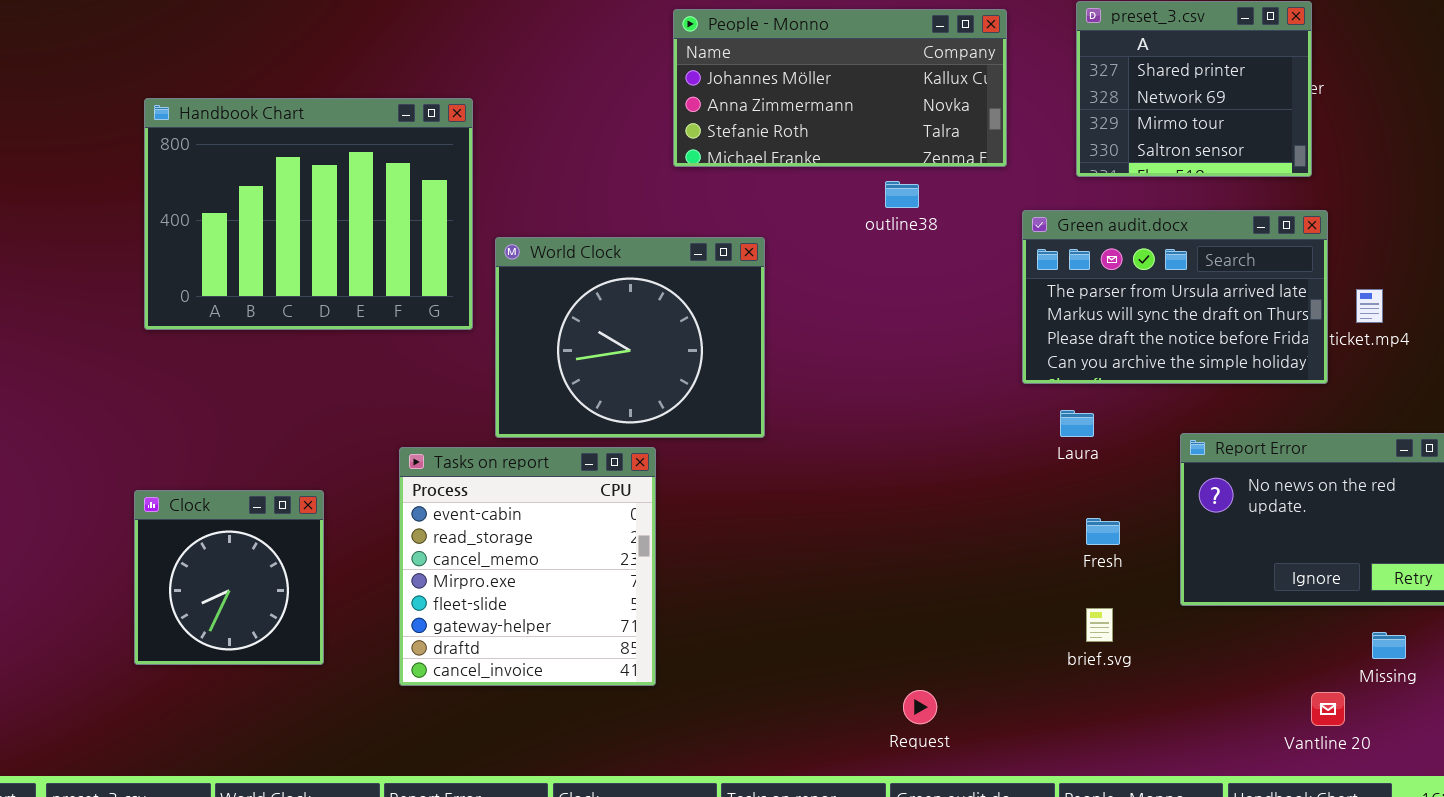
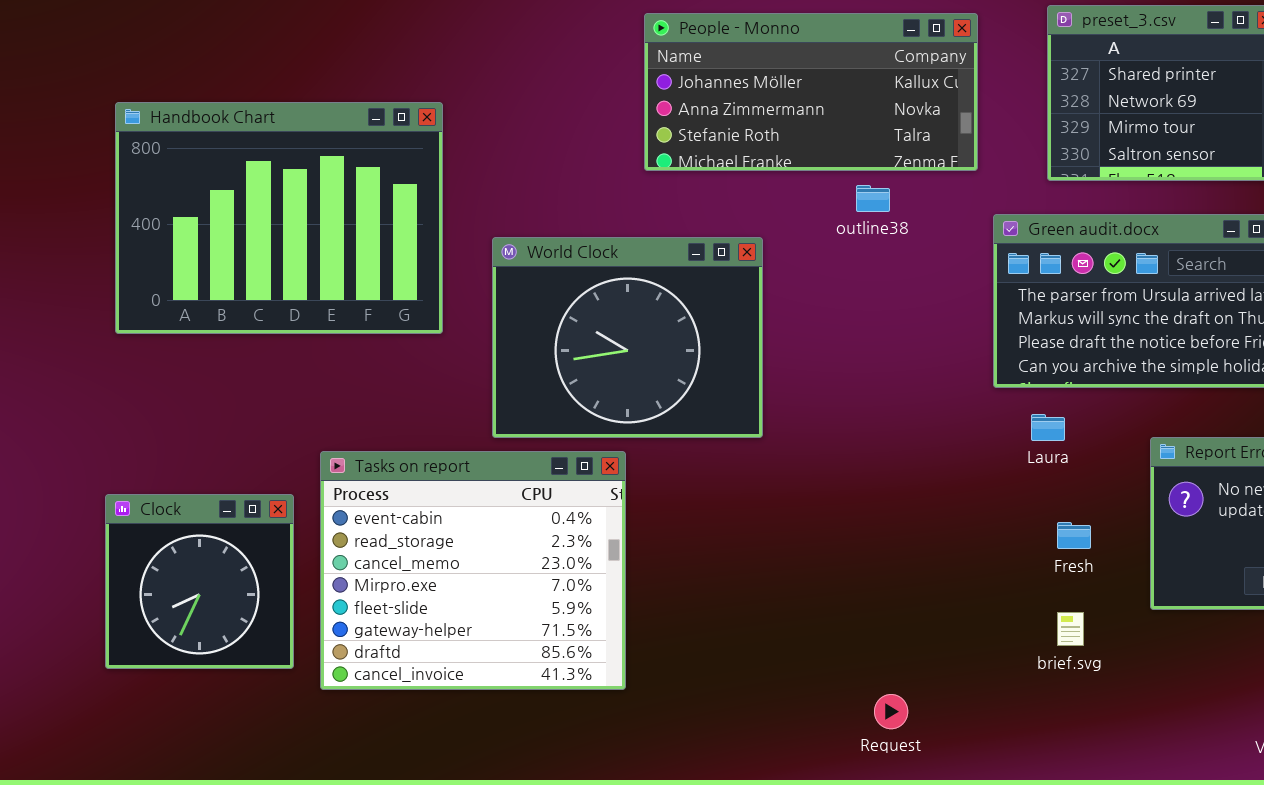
World Clock: [495,237,765,438] -> [492,237,763,438], moved
Tasks on report: [399,447,656,686] -> [320,451,626,690], resized

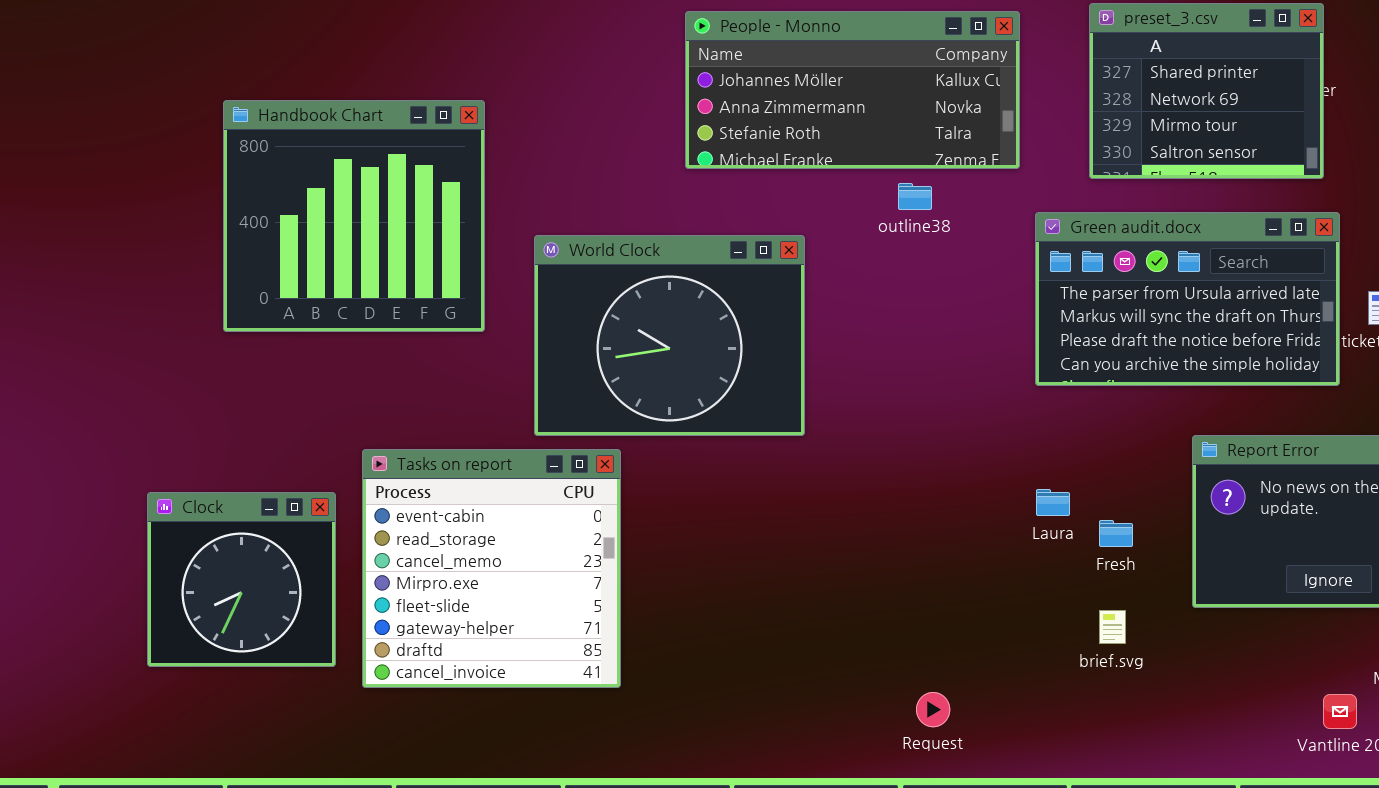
Handbook Chart: [115,102,443,334] -> [223,100,485,332], resized
Laura: [1031,414,1065,441] -> [1036,489,1070,516], moved
Tasks on report: [320,451,626,690] -> [362,449,621,688], resized

